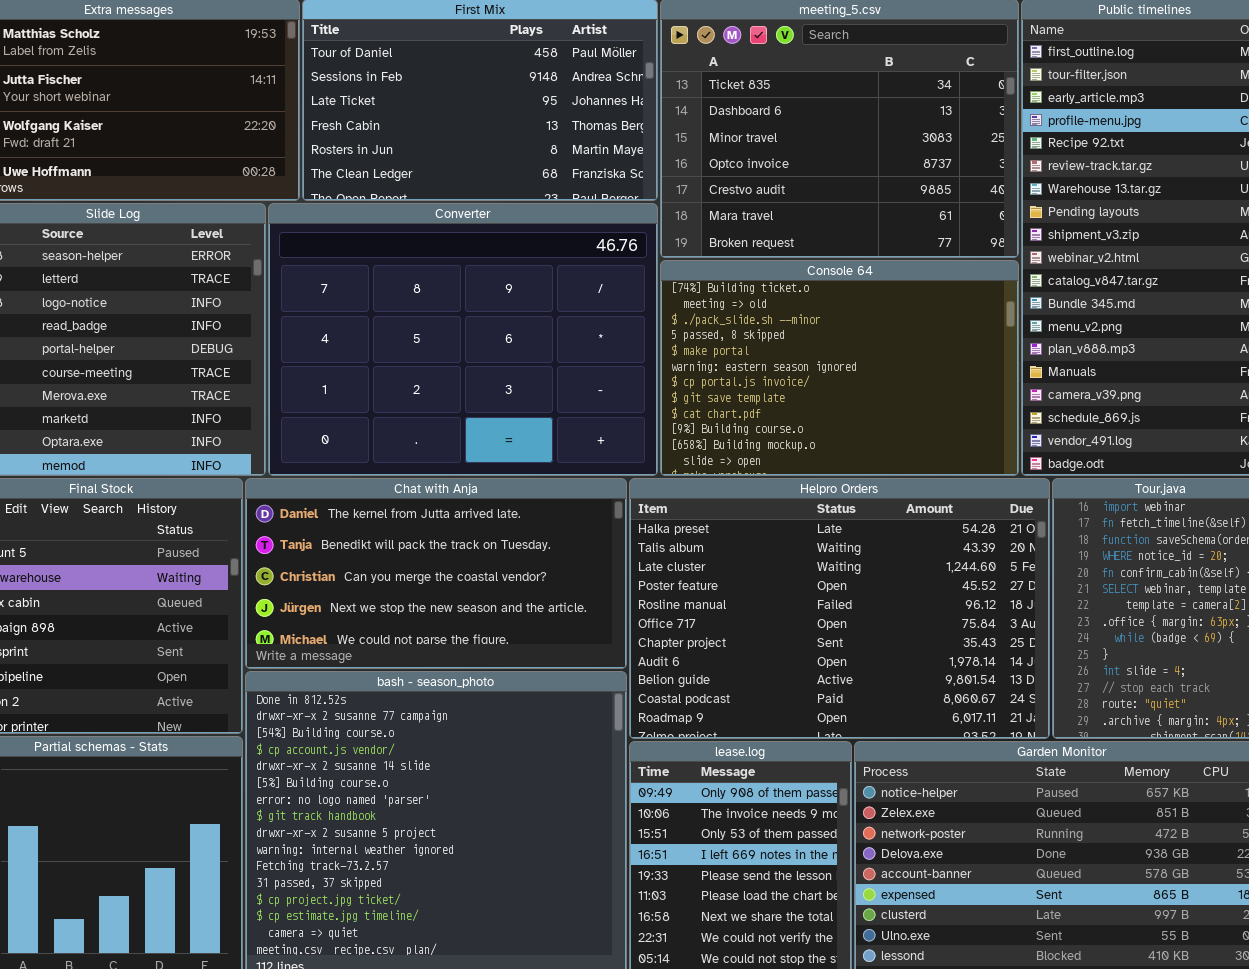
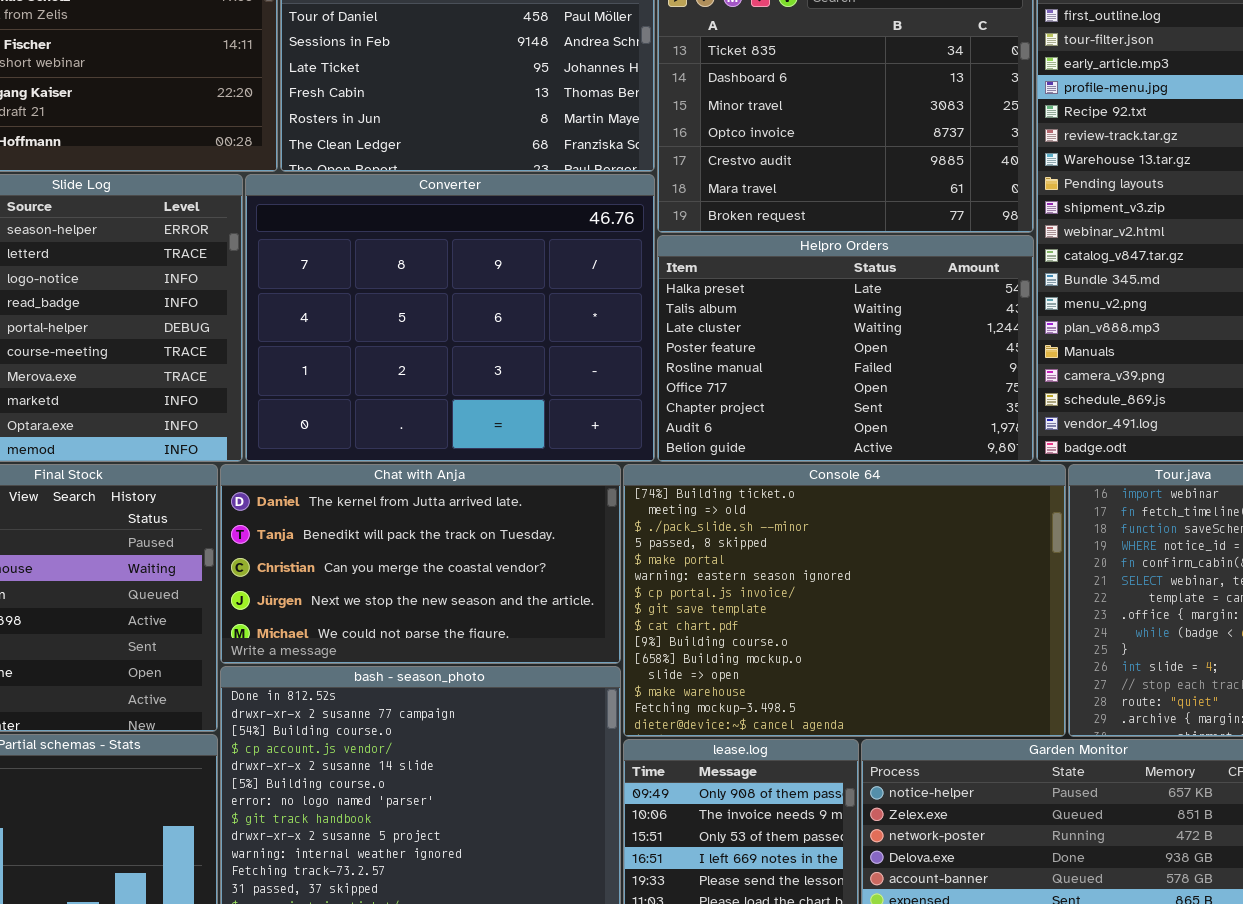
Console 64: [660,260,1019,476] -> [623,464,1066,737], moved, resized
Helpro Orders: [629,478,1050,739] -> [657,235,1034,462], moved, resized

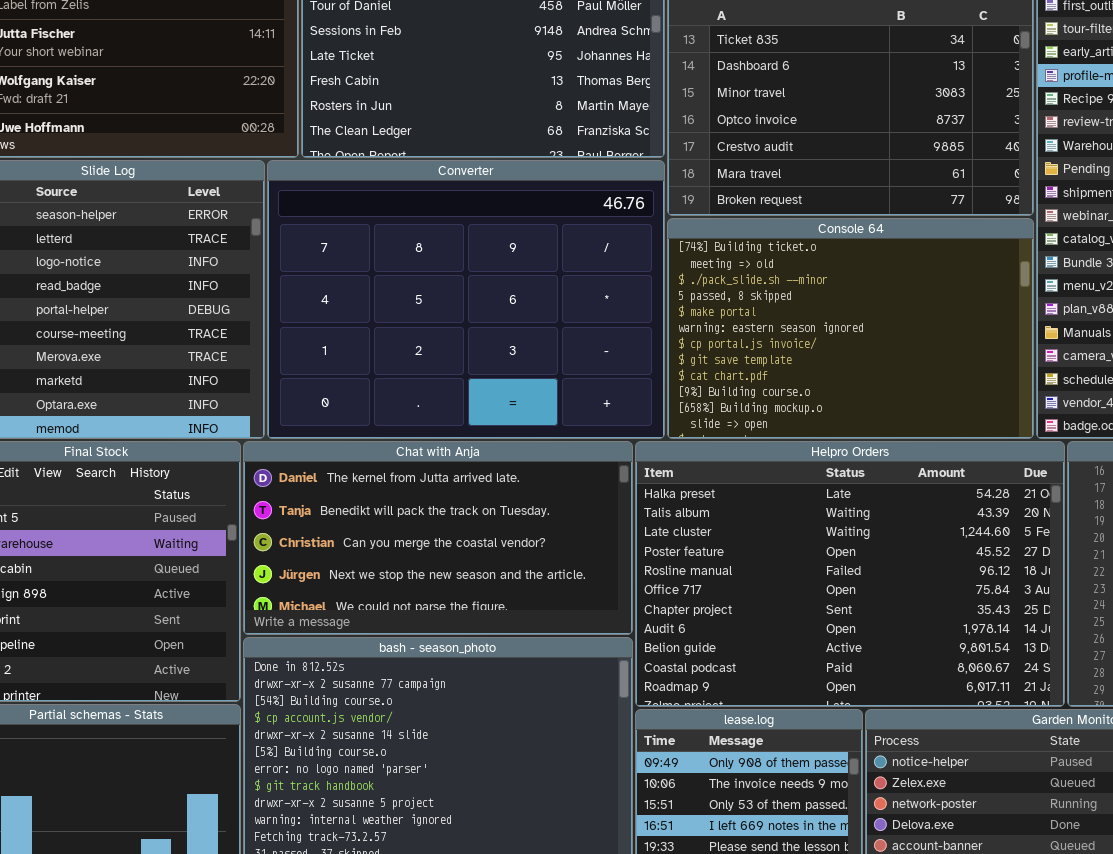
Helpro Orders: [657,235,1034,462] -> [635,441,1065,707], moved, resized
Console 64: [623,464,1066,737] -> [667,218,1034,439], moved, resized

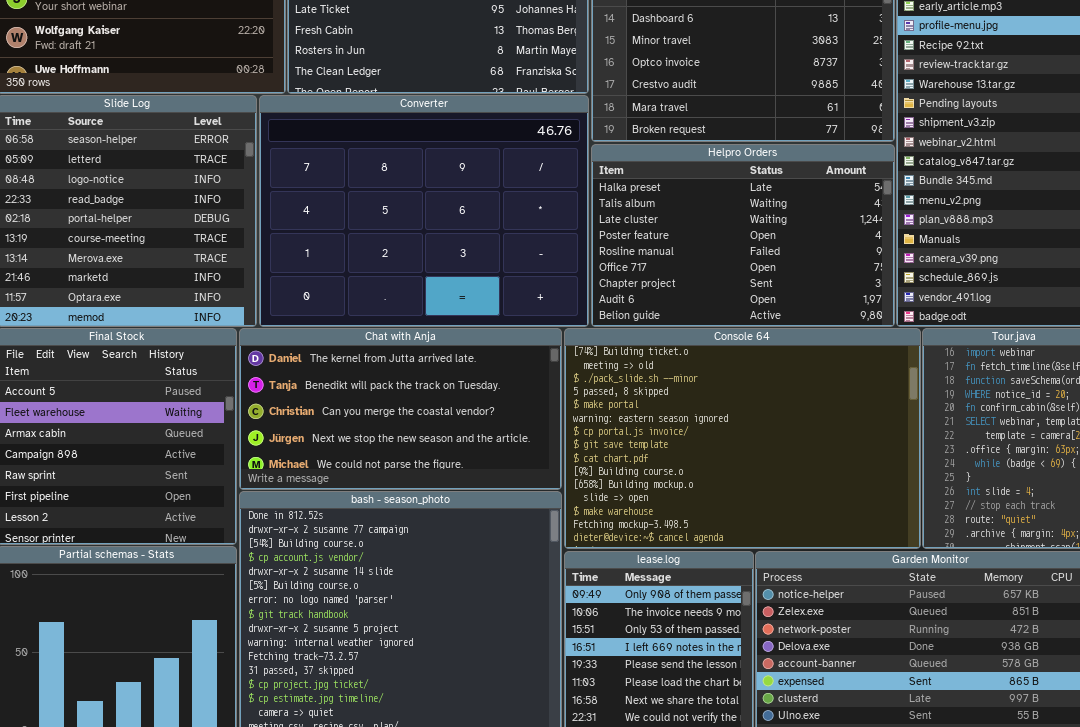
Console 64: [667,218,1034,439] -> [564,328,921,549], moved, resized
Helpro Orders: [635,441,1065,707] -> [591,144,895,327], moved, resized

